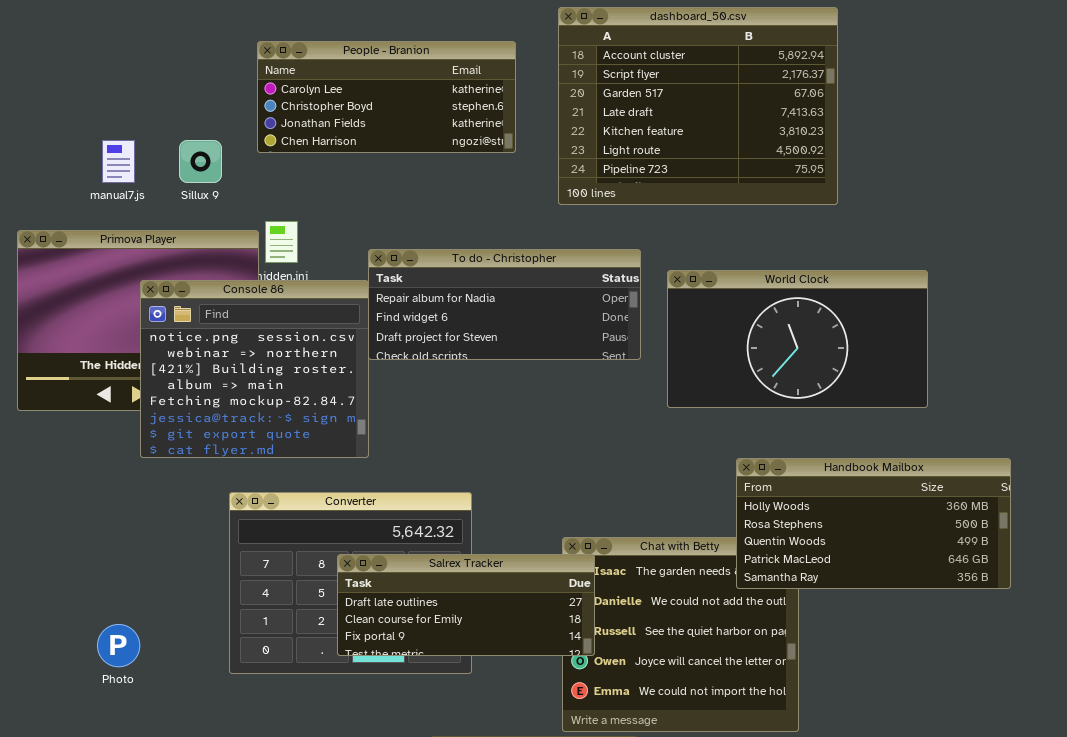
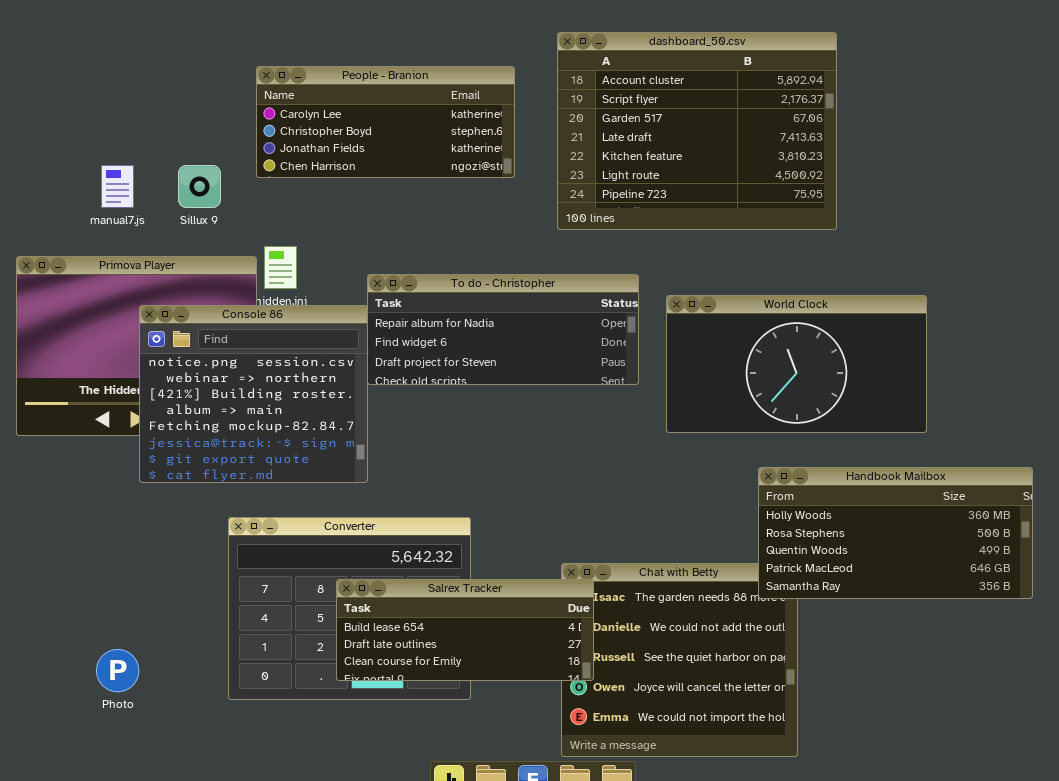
Handbook Mailbox: [736,458,1011,589] -> [758,467,1033,599], moved
Salrex Tracker: [337,554,595,656] -> [336,579,594,681], scrolled up 1 row

